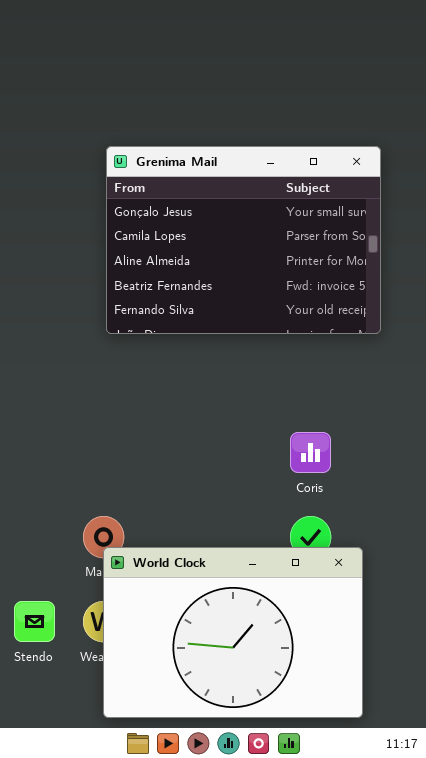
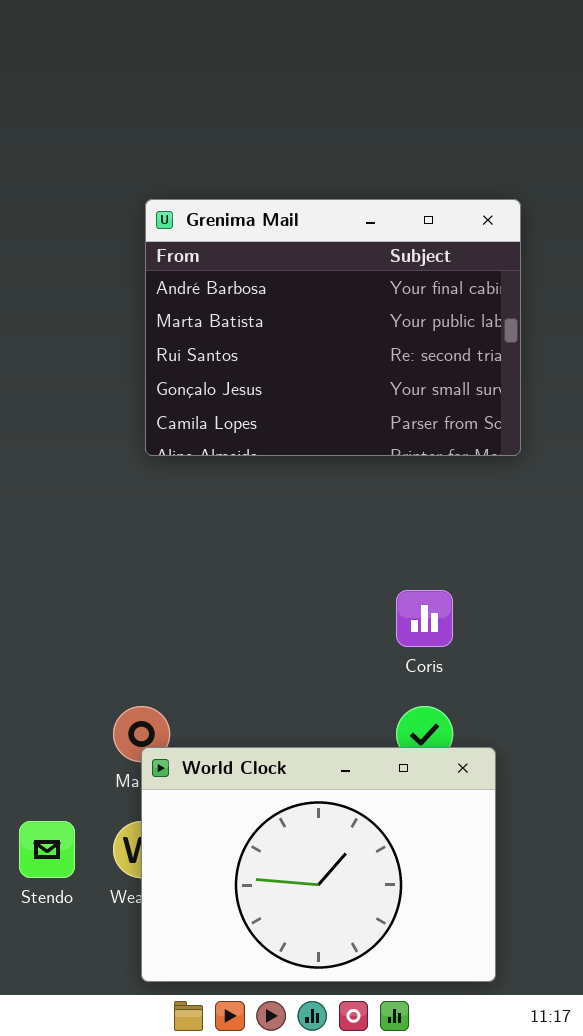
Grenima Mail: [106,146,381,334] -> [145,199,521,456], scrolled up 3 rows

